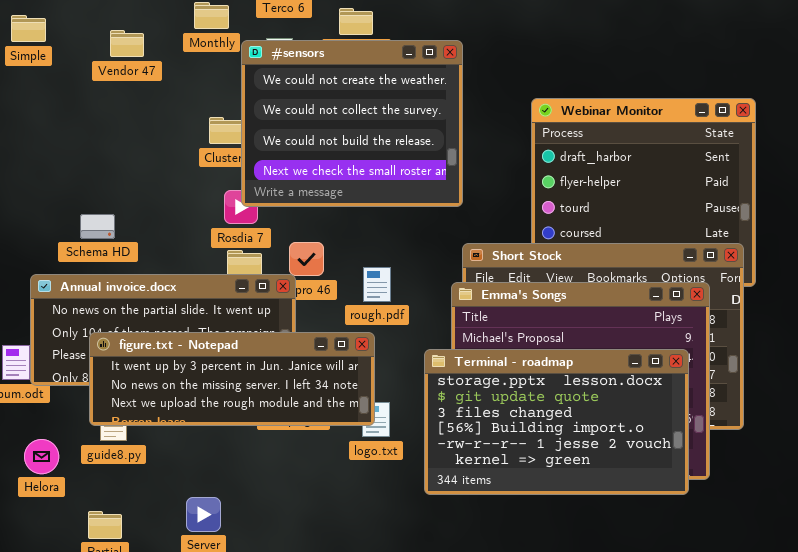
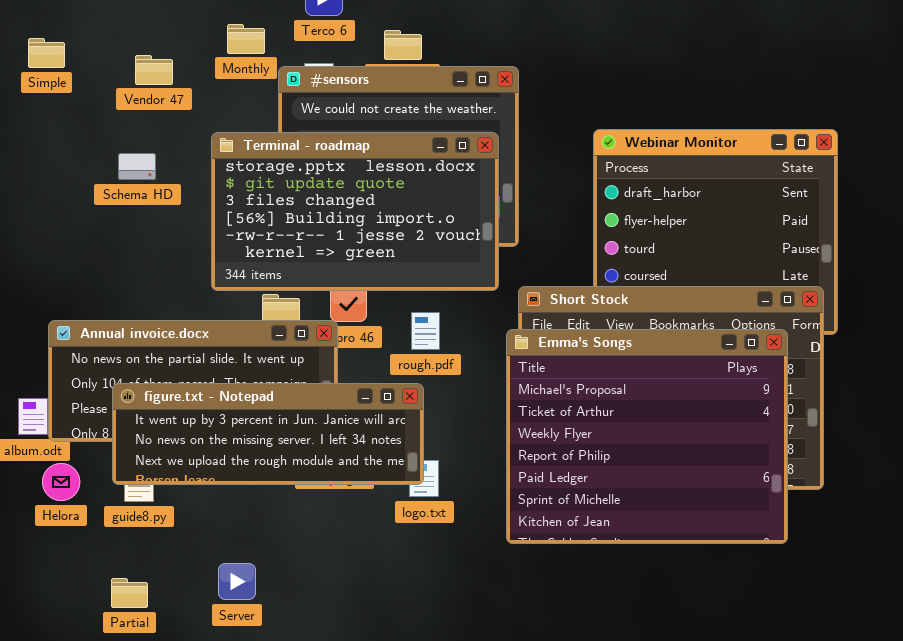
Schema HD: [80,214,115,239] -> [118,153,156,180], moved
Terminal - roadmap: [424,349,689,495] -> [211,132,499,291], moved
Helora: [24,439,59,474] -> [42,463,80,501], moved

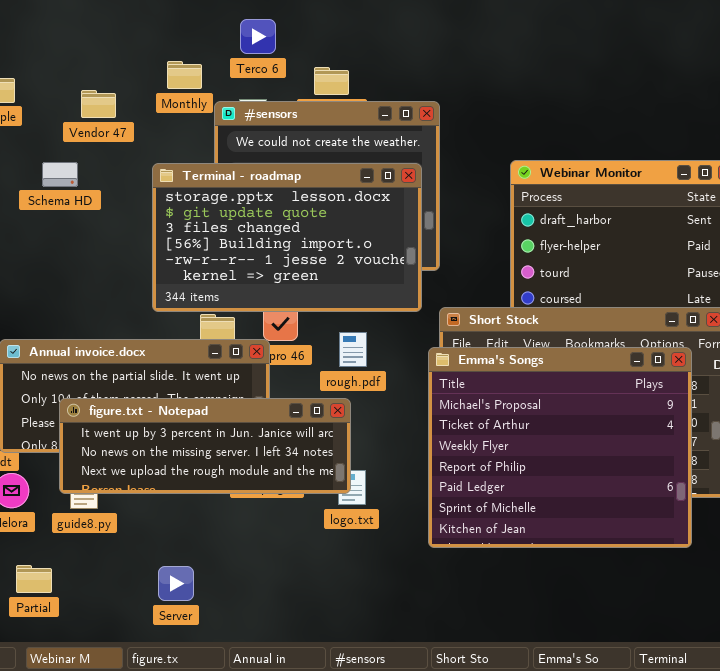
Schema HD: [118,153,156,180] -> [42,162,78,187], moved
Partial: [111,578,148,608] -> [16,565,52,593], moved

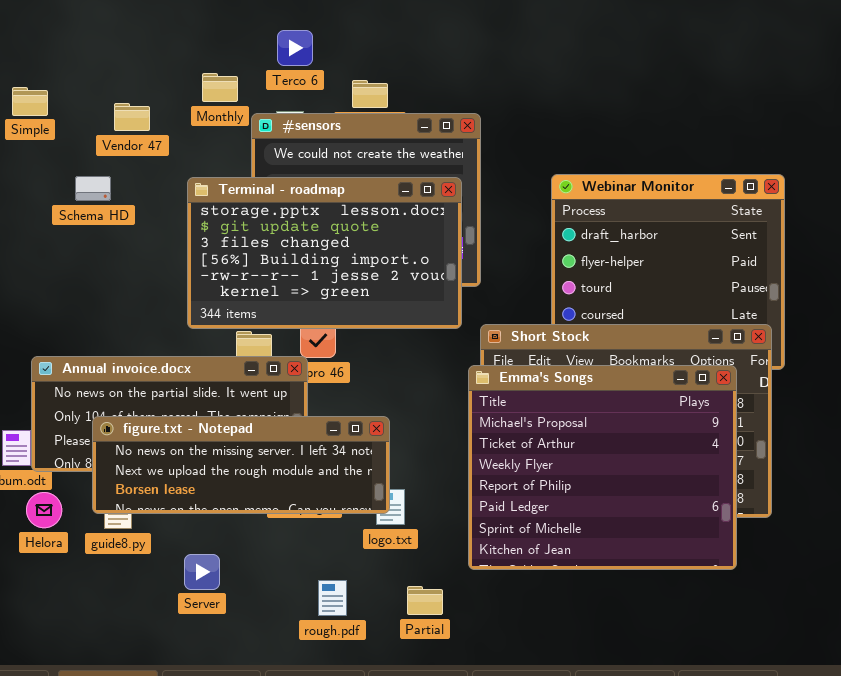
rough.pdf: [339,332,367,367] -> [318,580,347,616], moved
figure.txt - Notepad: [59,398,351,494] -> [92,416,390,514], scrolled down 1 row
Partial: [16,565,52,593] -> [407,586,443,615], moved
Server: [158,566,194,601] -> [184,554,220,590], moved

